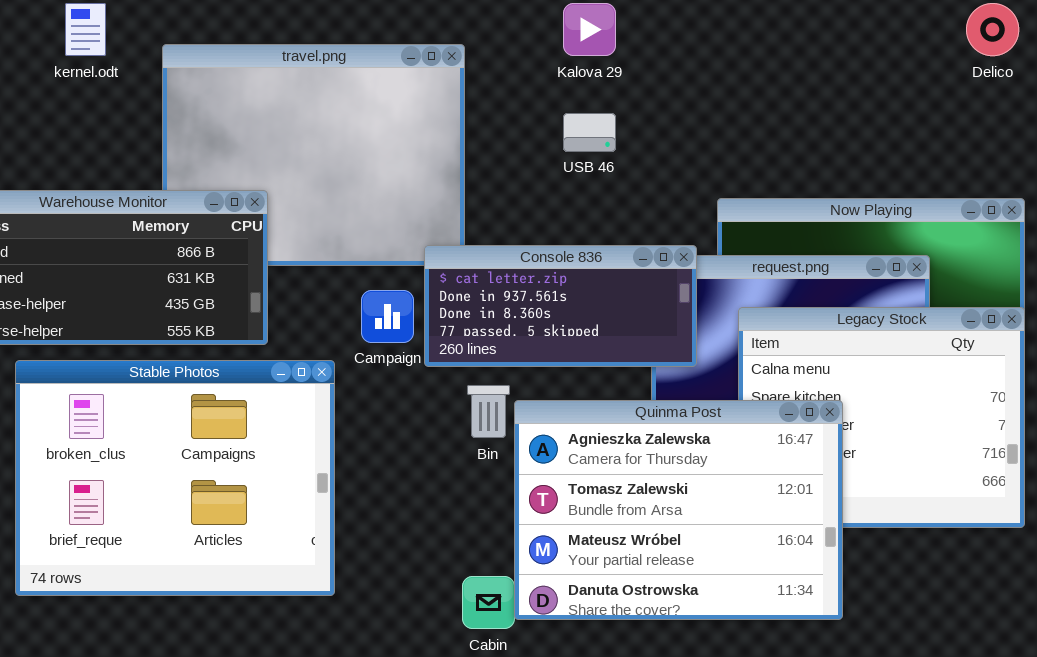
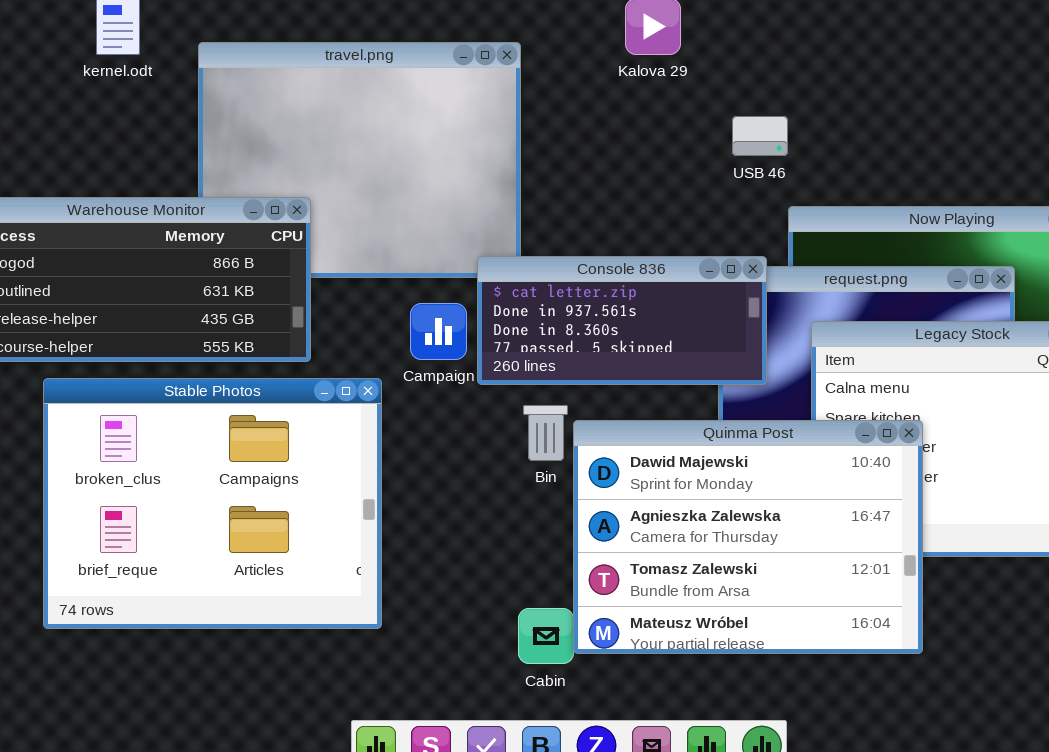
USB 46: [563,113,616,152] -> [732,116,788,156], moved
Quinma Post: [514,400,843,620] -> [573,420,923,654], scrolled up 1 row

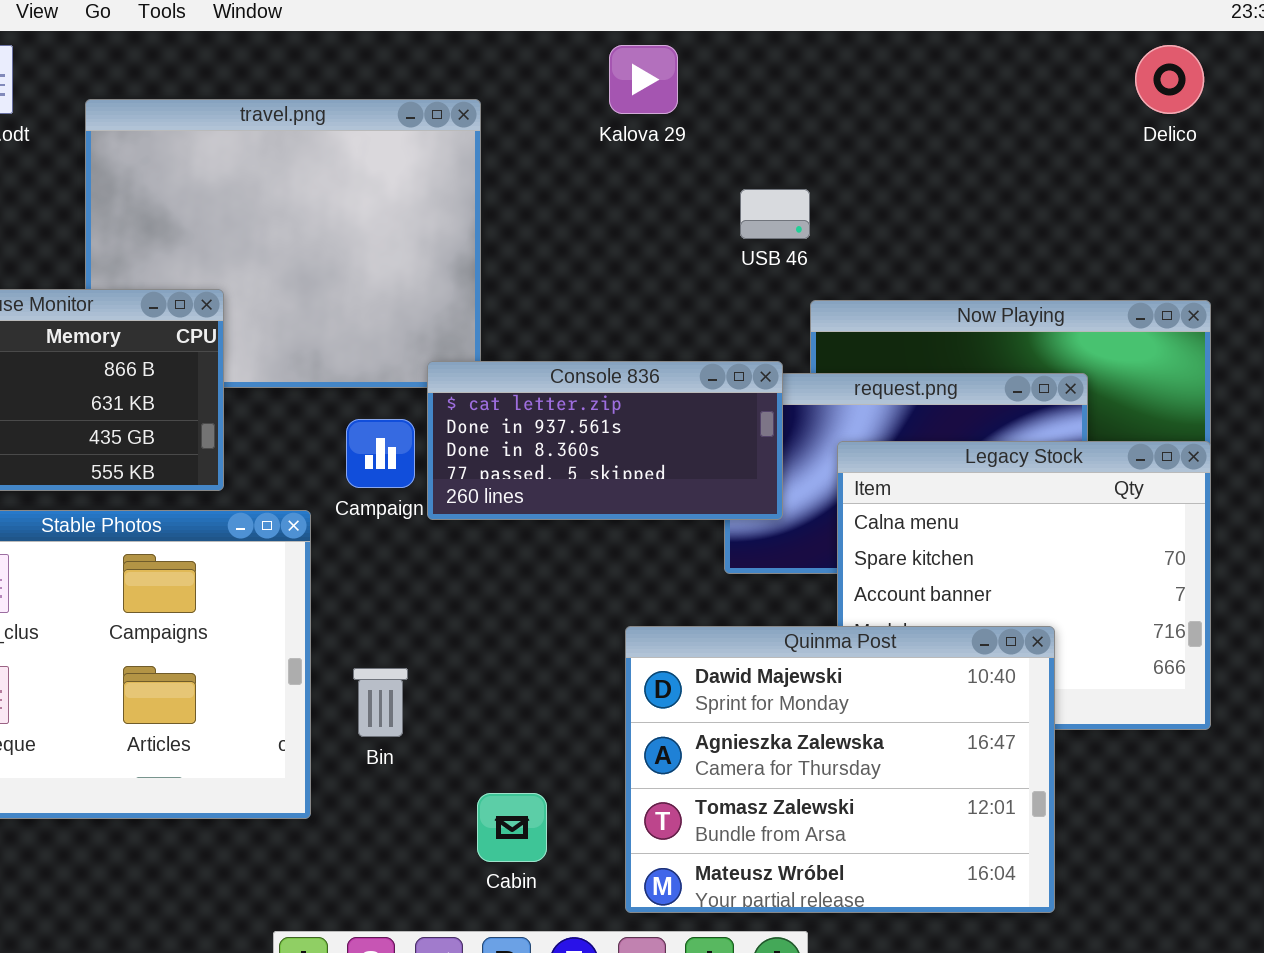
Bin: [523,405,568,461] -> [353,668,408,737], moved
Quinma Post: [573,420,923,654] -> [625,626,1055,913], moved

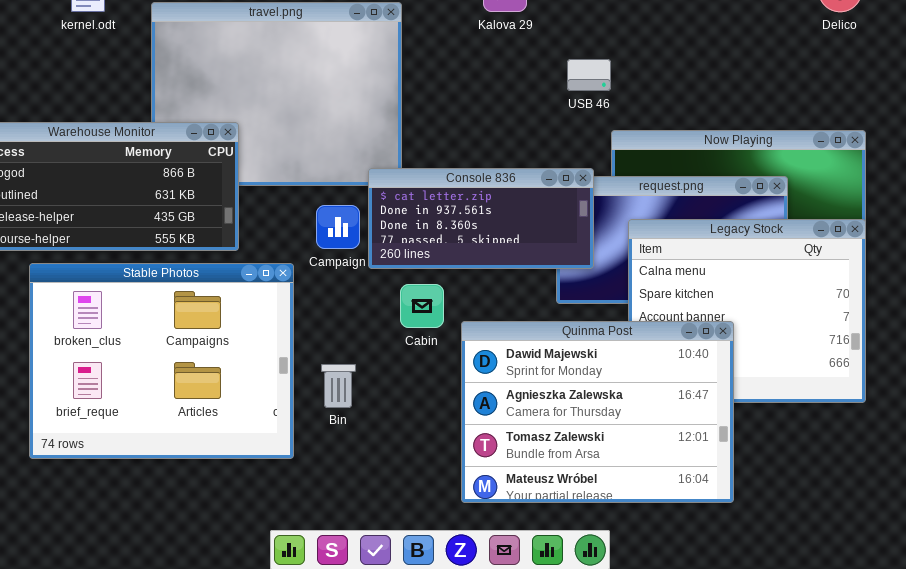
Quinma Post: [625,626,1055,913] -> [461,321,734,503], moved
Cabin: [477,793,547,862] -> [400,284,444,328], moved

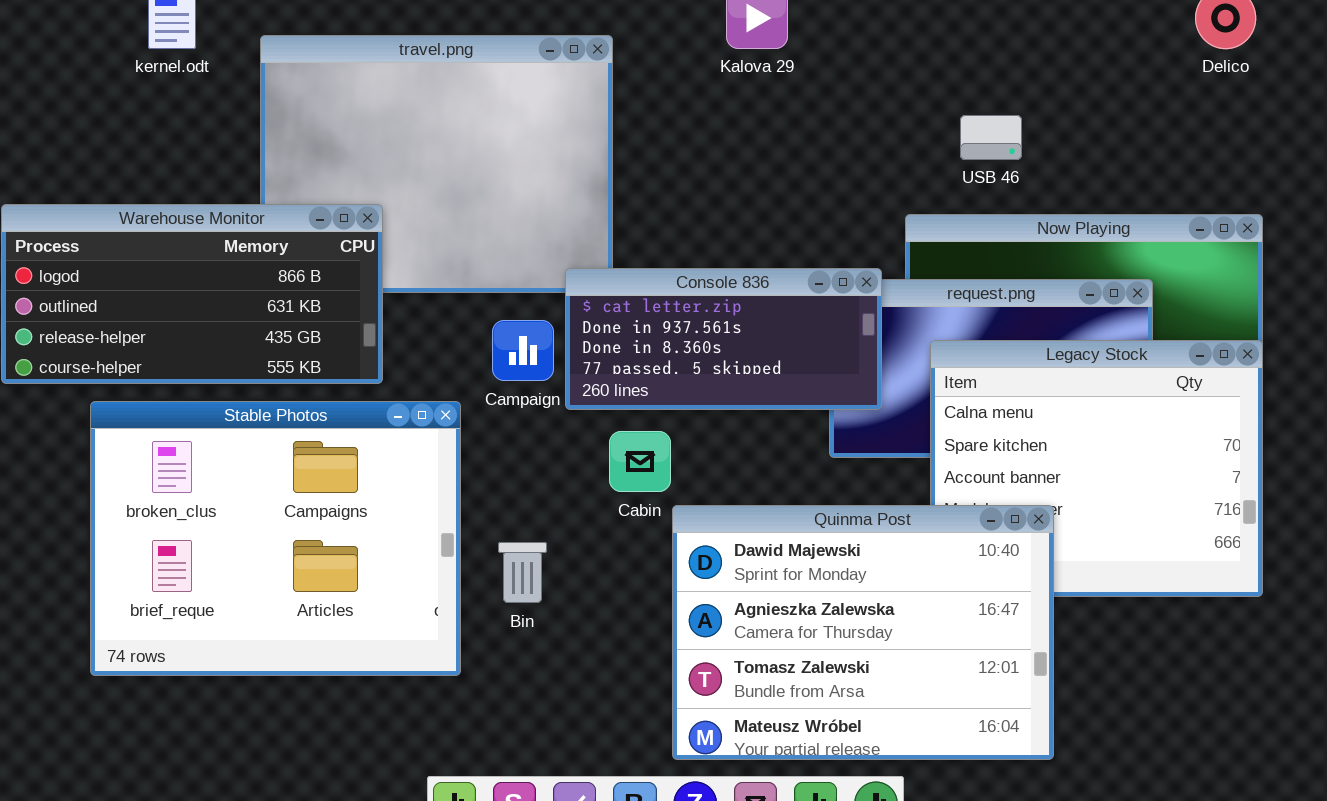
USB 46: [567,59,611,91] -> [960,115,1022,160], moved
Quinma Post: [461,321,734,503] -> [672,505,1054,760], moved

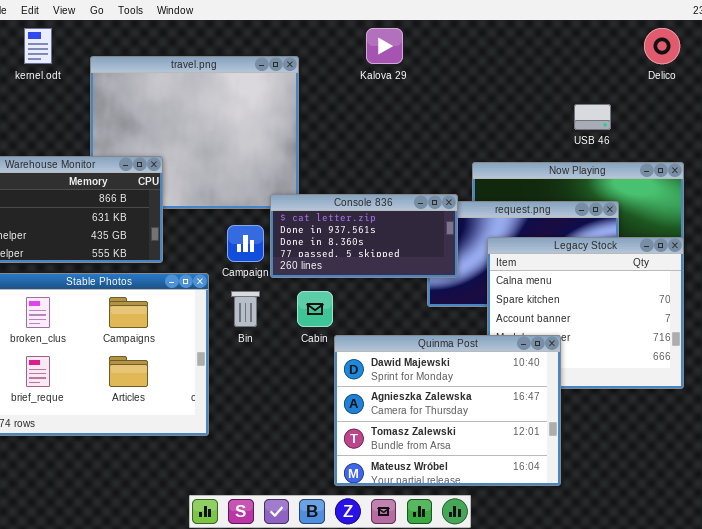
USB 46: [960,115,1022,160] -> [574,104,611,130], moved
Bin: [498,542,547,603] -> [231,291,260,327], moved

